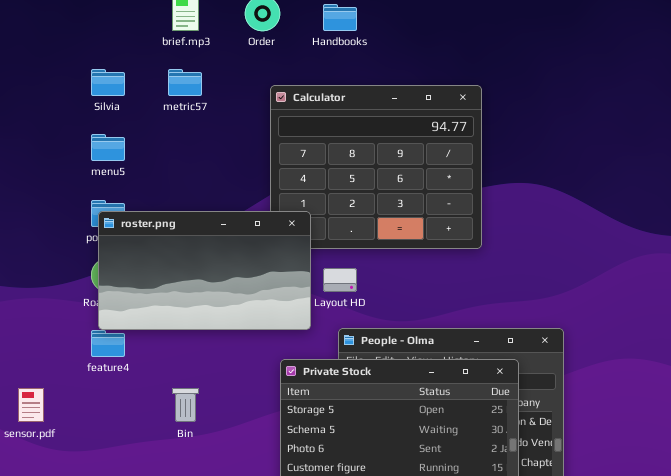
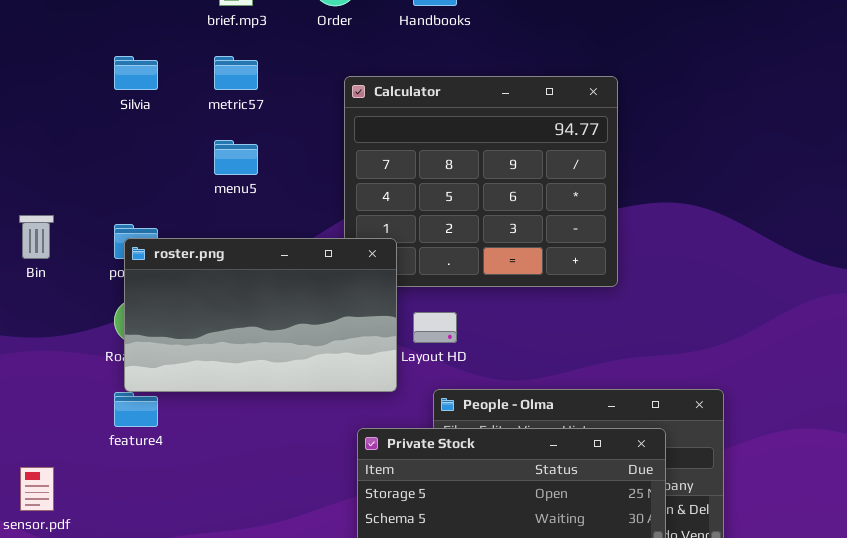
menu5: [91,134,125,161] -> [214,140,258,175], moved
Bin: [172,388,199,422] -> [19,215,54,259], moved

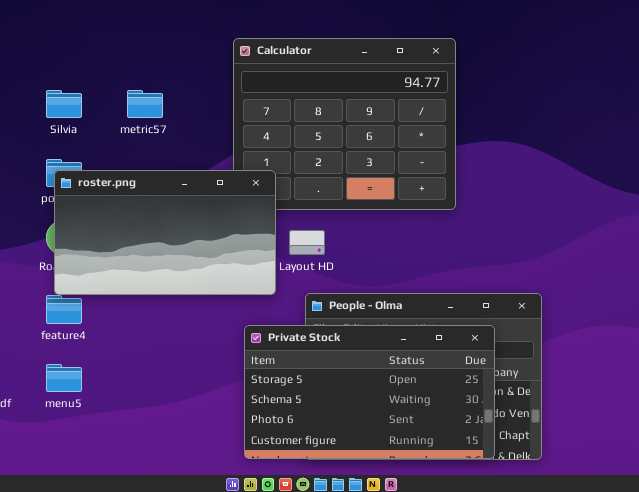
Silvia: [114,56,158,90] -> [46,90,82,118], moved
metric57: [214,56,258,90] -> [127,90,163,118], moved
menu5: [214,140,258,175] -> [46,364,82,392], moved

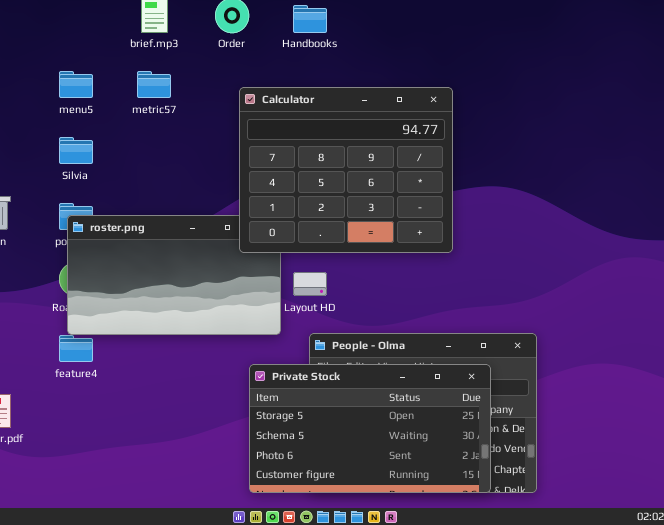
Calculator: [233,38,456,210] -> [239,87,453,253], raised
metric57: [127,90,163,118] -> [137,71,171,98], moved
menu5: [46,364,82,392] -> [59,71,93,98], moved

